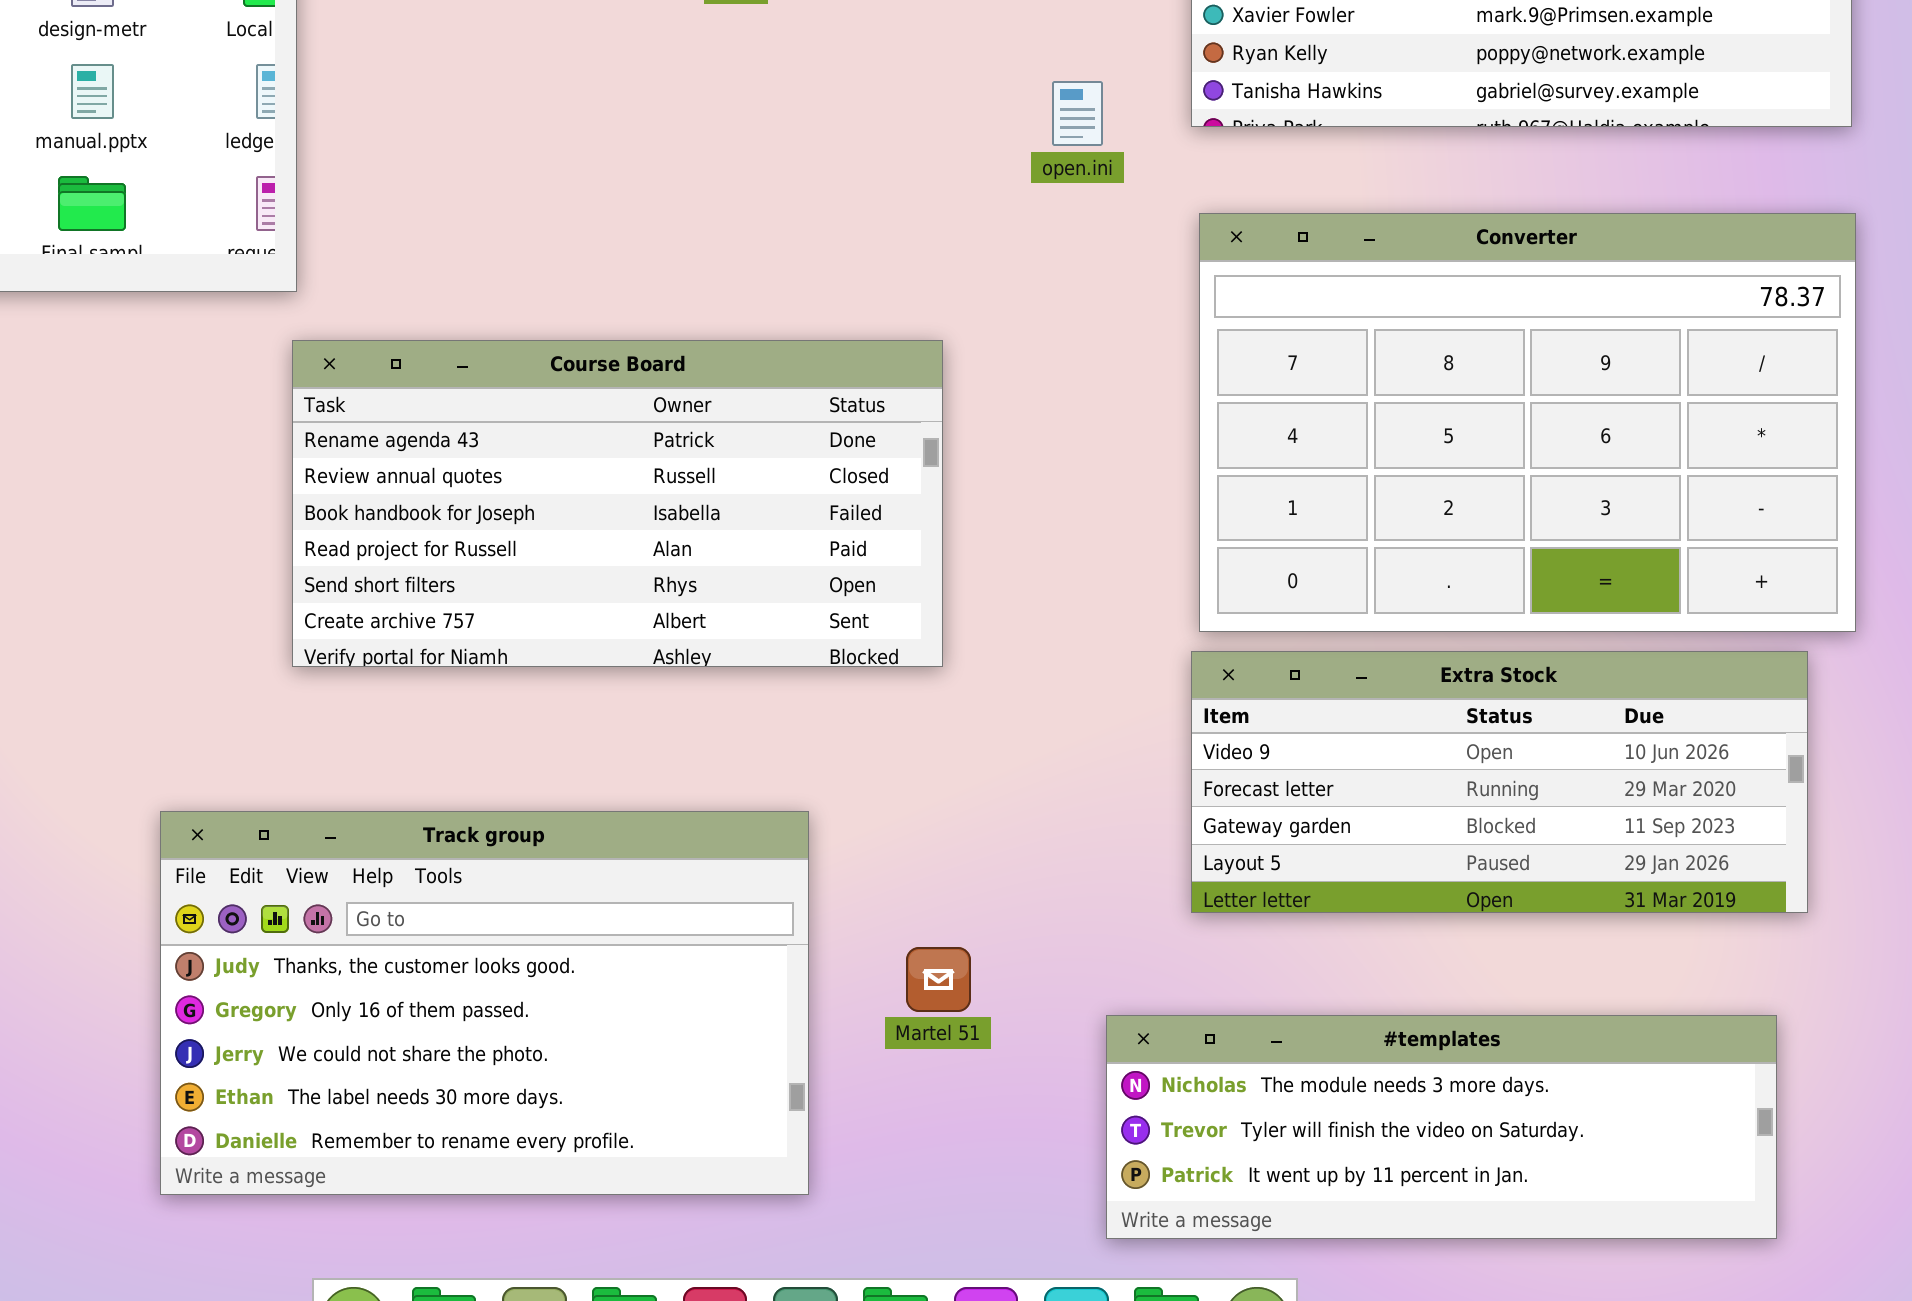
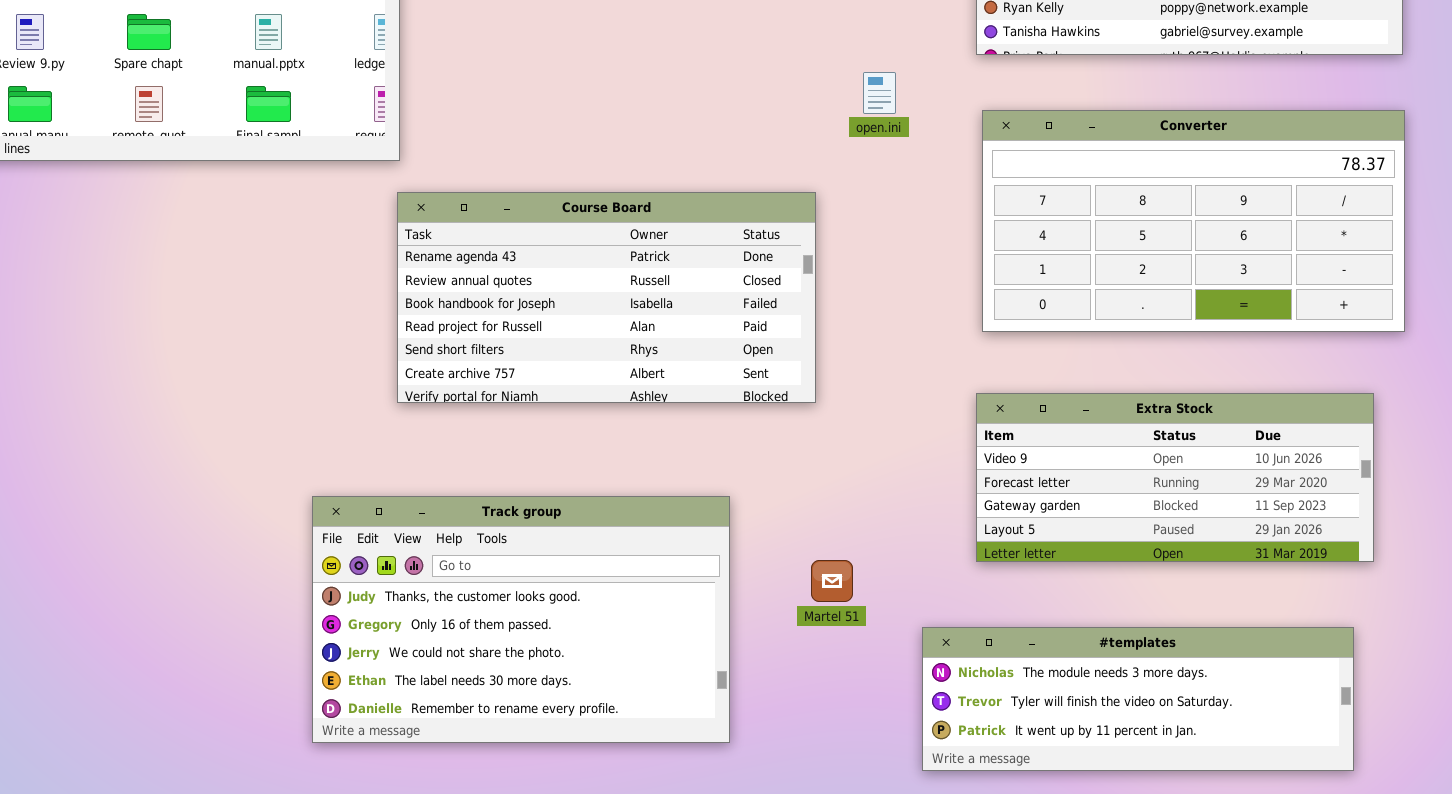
open.ini: [1052,81,1103,146] -> [863,72,896,114], moved
Converter: [1199,213,1856,632] -> [982,110,1405,332], resized
Martel 51: [906,947,971,1012] -> [811,560,853,602], moved

